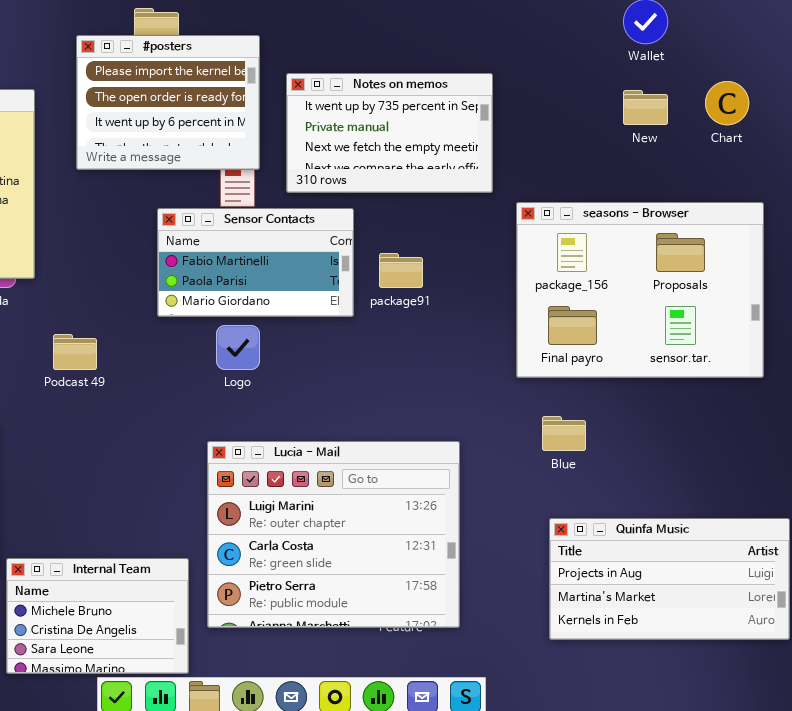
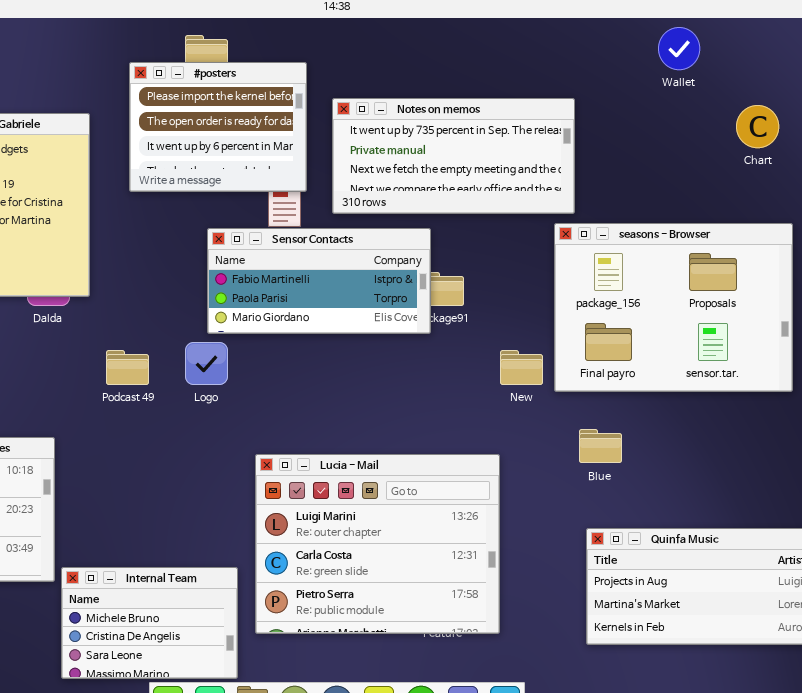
Notes on memos: [286,73,493,193] -> [332,98,575,214], resized
New: [623,90,668,125] -> [500,350,543,385], moved
Sensor Contacts: [157,208,354,317] -> [207,228,431,334], resized
Logo: [216,325,260,370] -> [185,342,228,385], moved

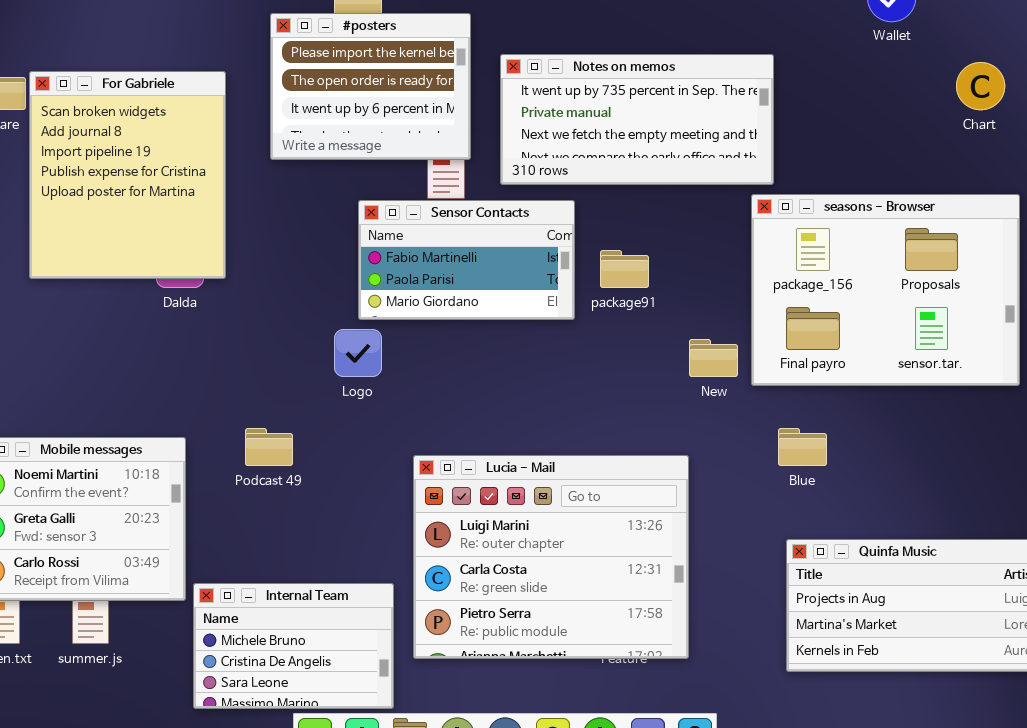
Sensor Contacts: [207,228,431,334] -> [358,200,575,320], resized
Podcast 49: [106,350,149,385] -> [245,428,293,466], moved

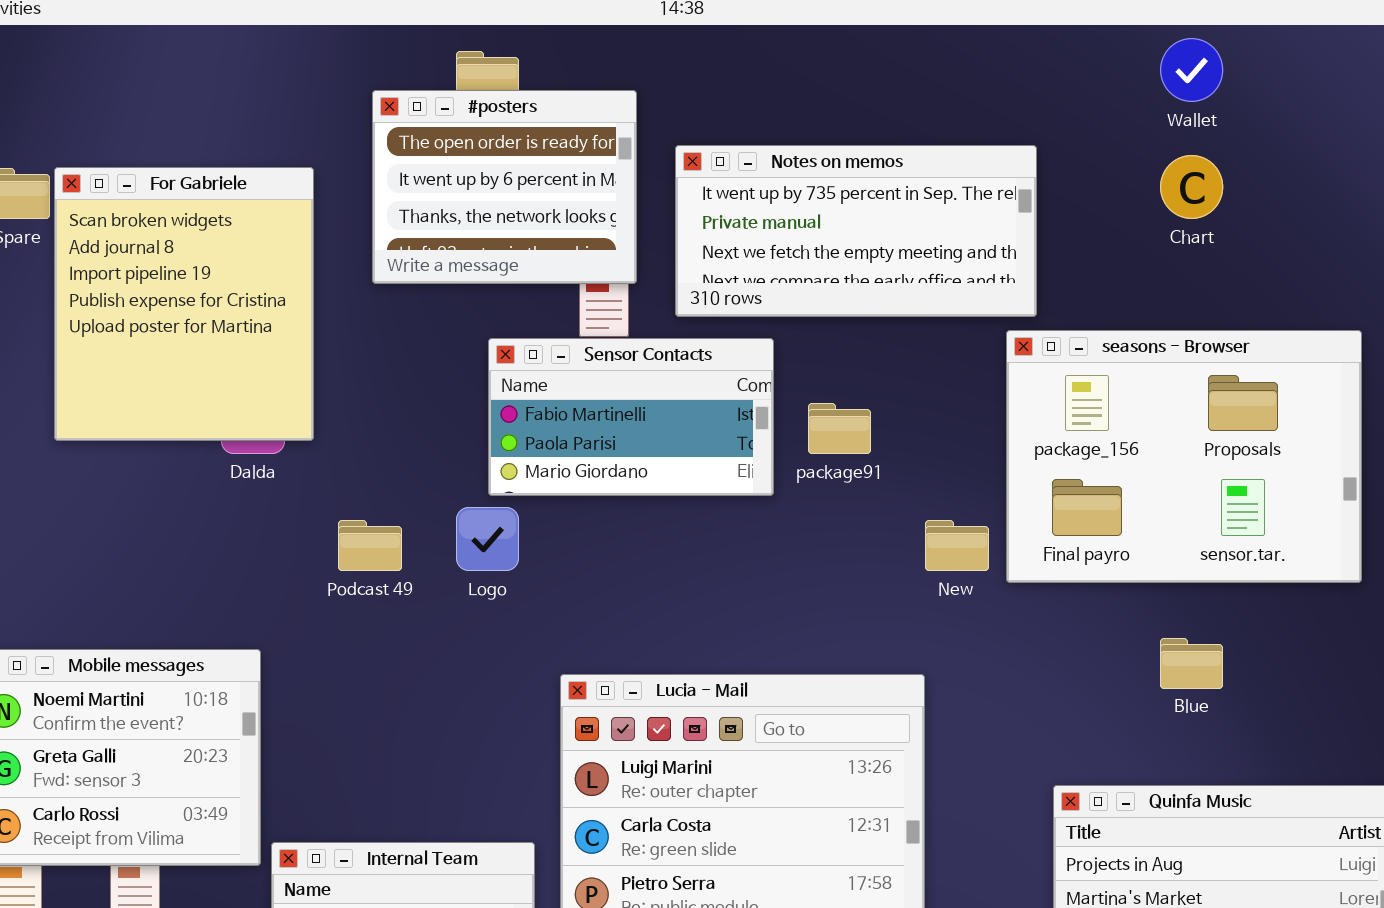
#posters: [270,13,471,160] -> [372,90,637,284], scrolled down 1 row
Chart: [956,62,1005,110] -> [1160,155,1223,219], moved
Podcast 49: [245,428,293,466] -> [338,520,402,571], moved
Blue: [778,428,827,466] -> [1160,638,1223,689], moved

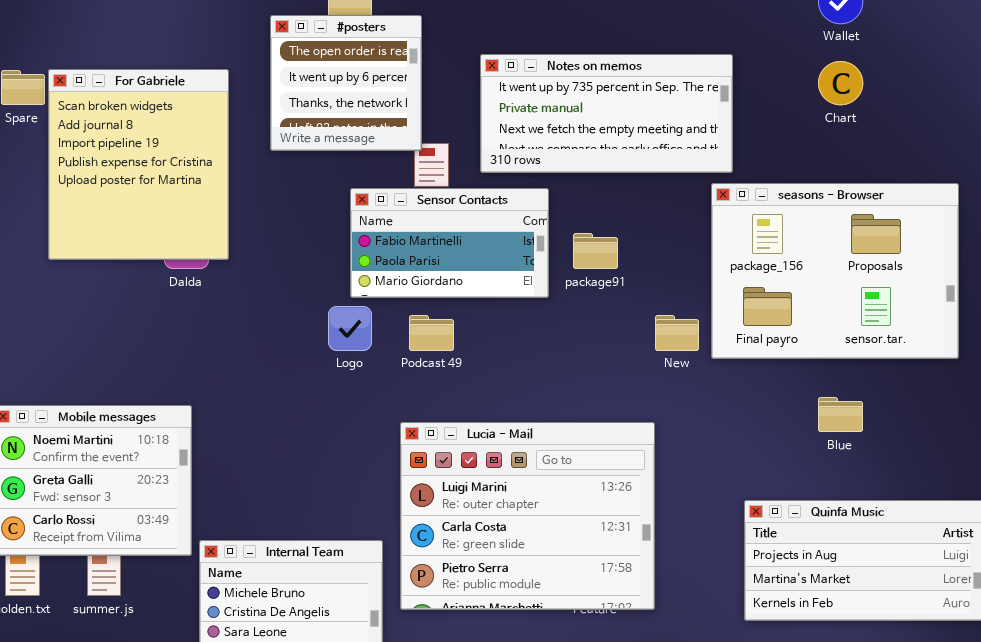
#posters: [372,90,637,284] -> [270,15,422,151], resized
Podcast 49: [338,520,402,571] -> [409,315,454,351], moved

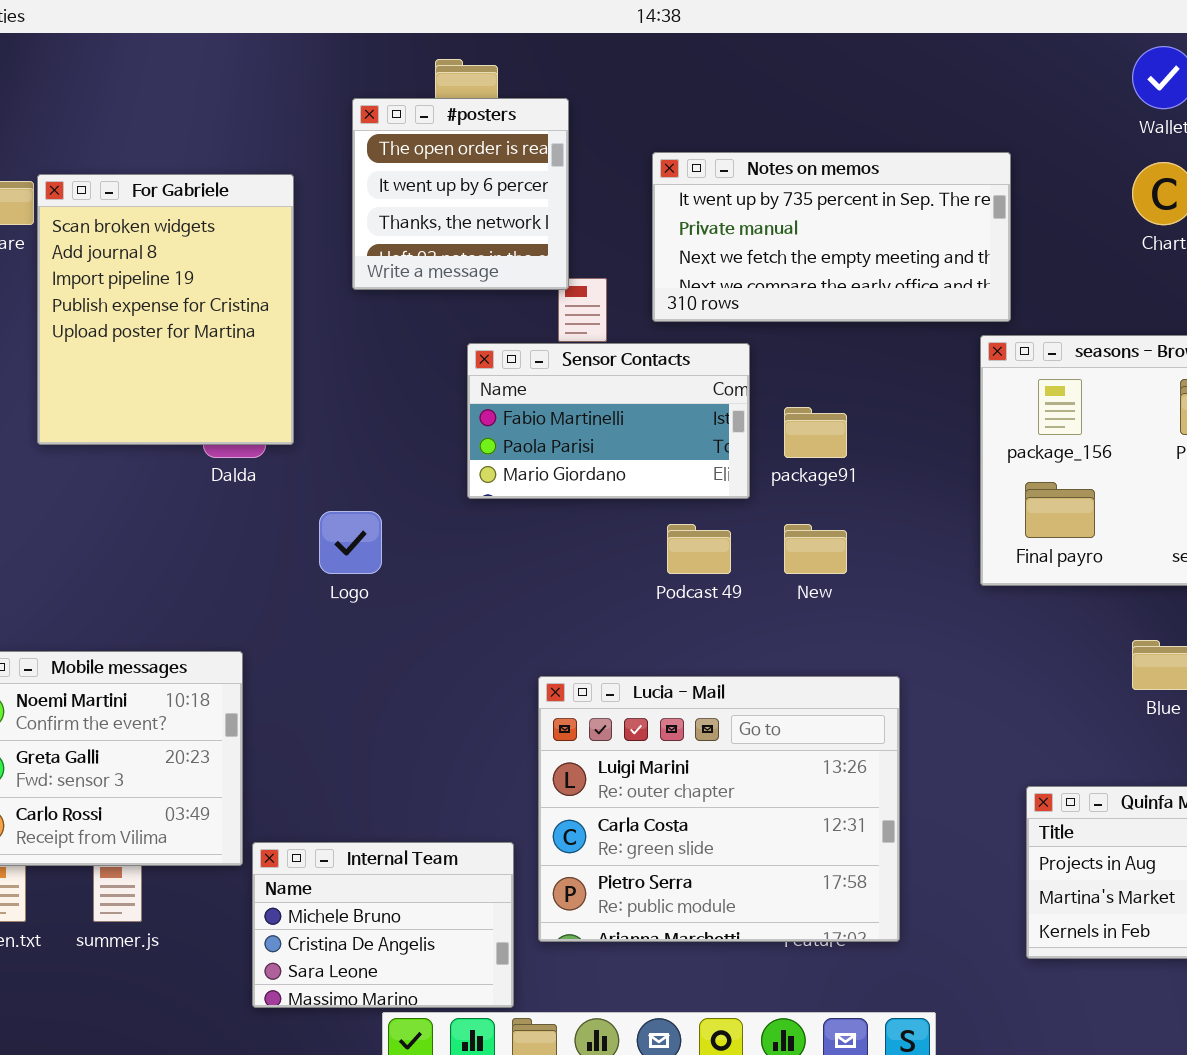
Logo: [328,306,372,351] -> [319,511,382,574], moved
Podcast 49: [409,315,454,351] -> [667,524,731,574], moved
New: [655,315,699,351] -> [784,524,847,574], moved

